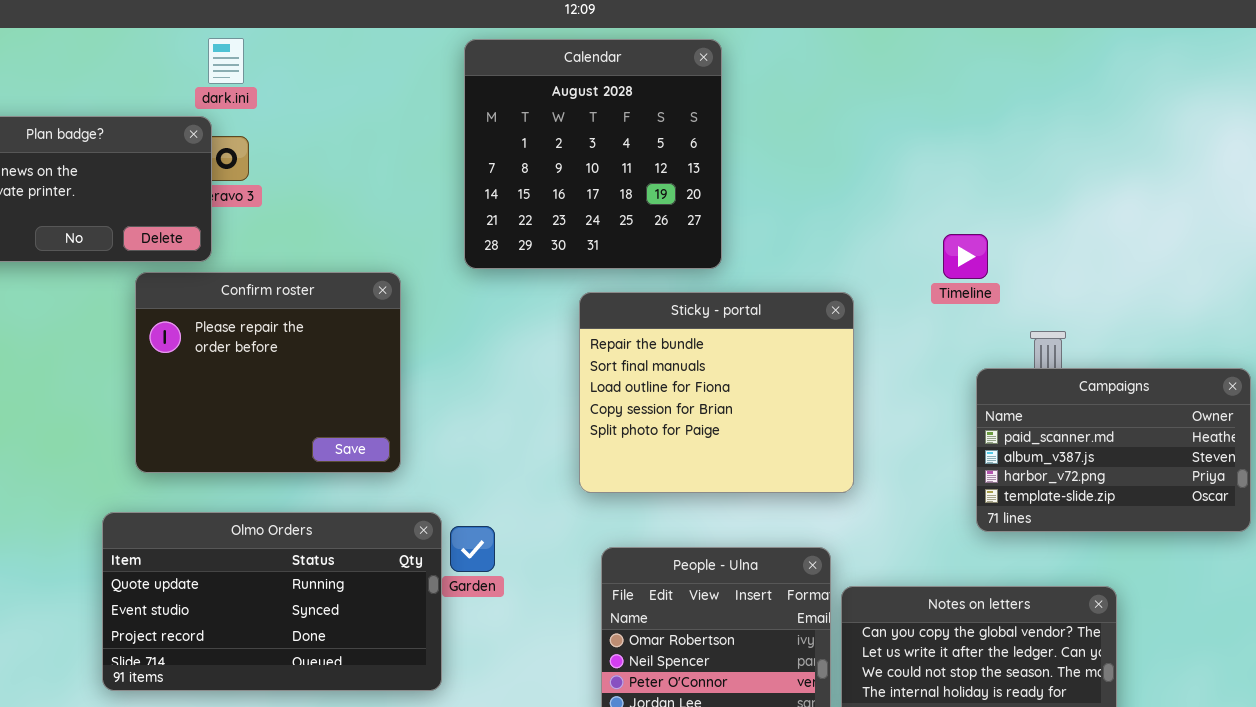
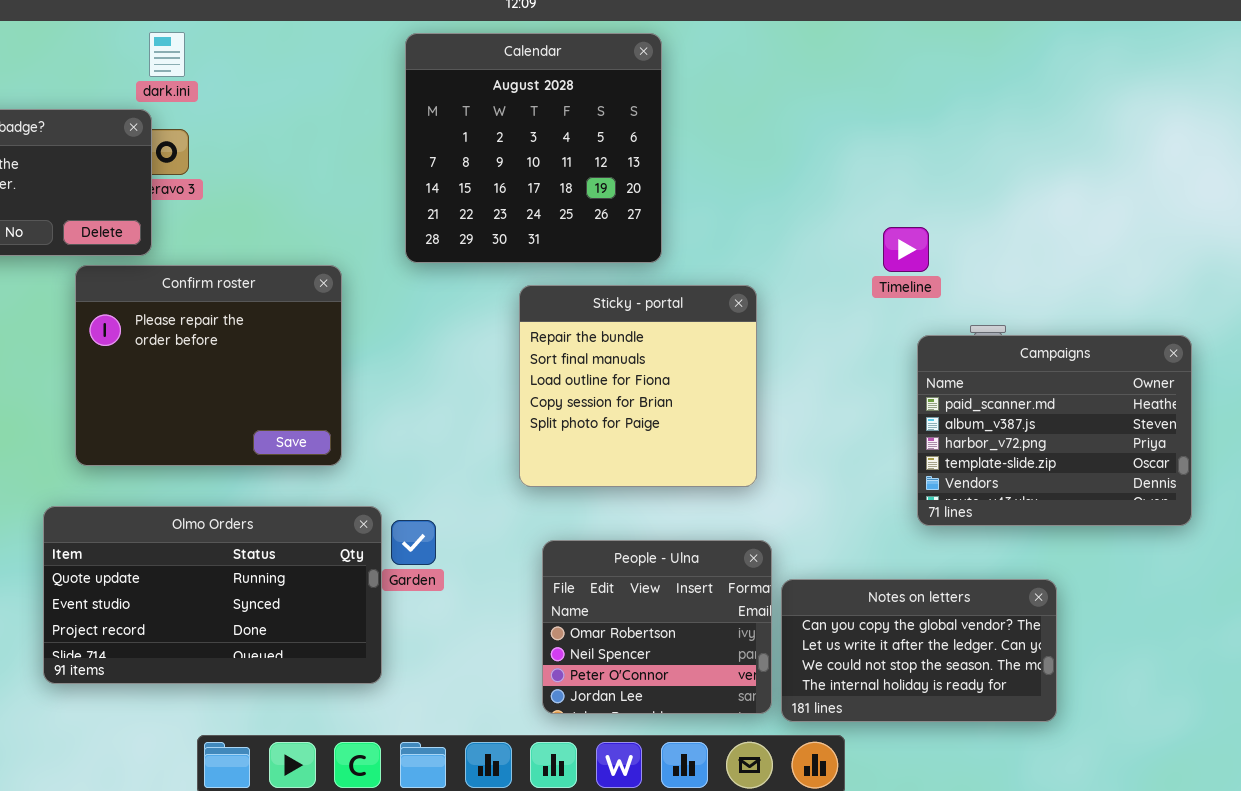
Sticky - portal: [579,292,854,493] -> [519,285,757,487], resized
Campaigns: [976,368,1251,532] -> [917,335,1192,526], resized

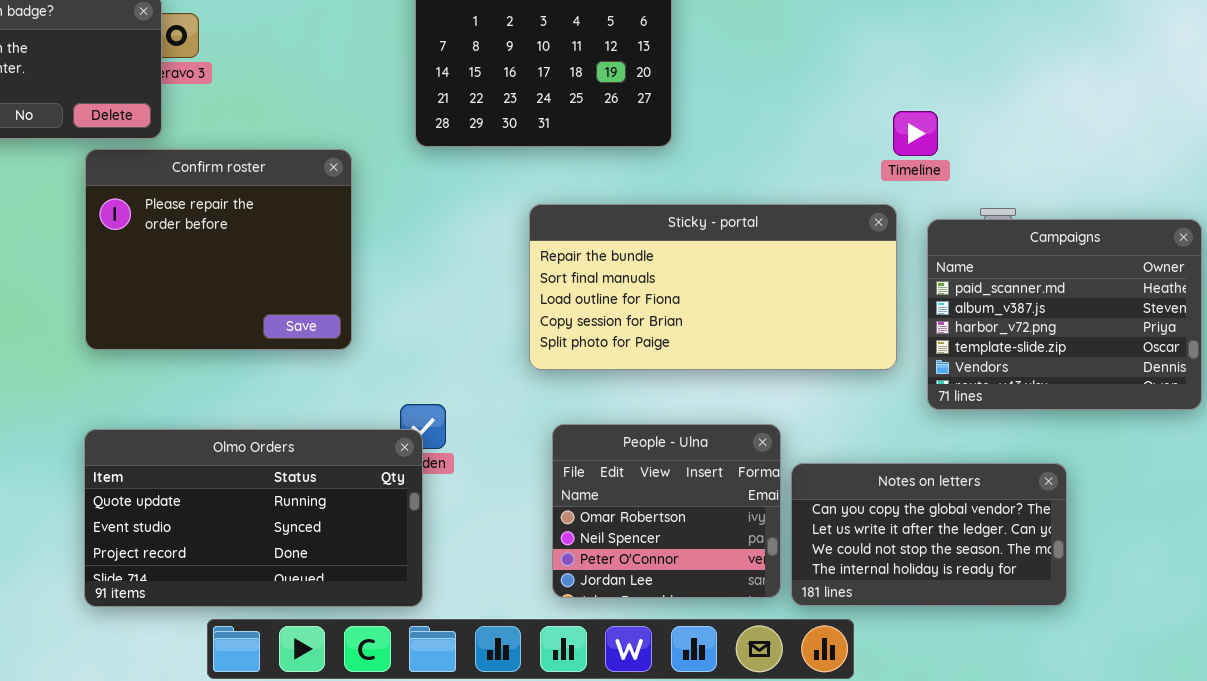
Sticky - portal: [519,285,757,487] -> [529,204,897,370], resized
Olmo Orders: [43,506,382,684] -> [84,429,423,607], moved

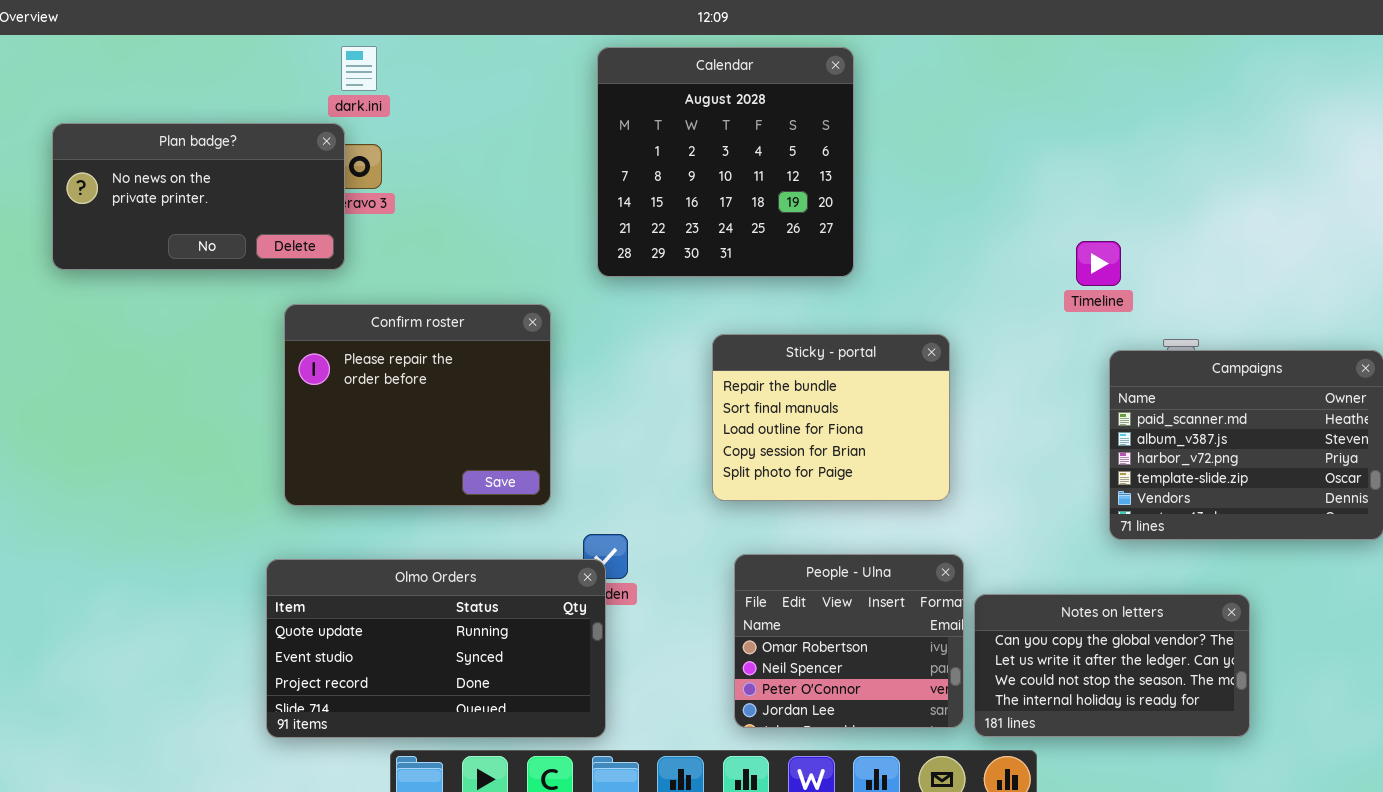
Confirm roster: [85,149,352,350] -> [284,304,551,506], moved
Sticky - portal: [529,204,897,370] -> [712,334,950,501], resized

